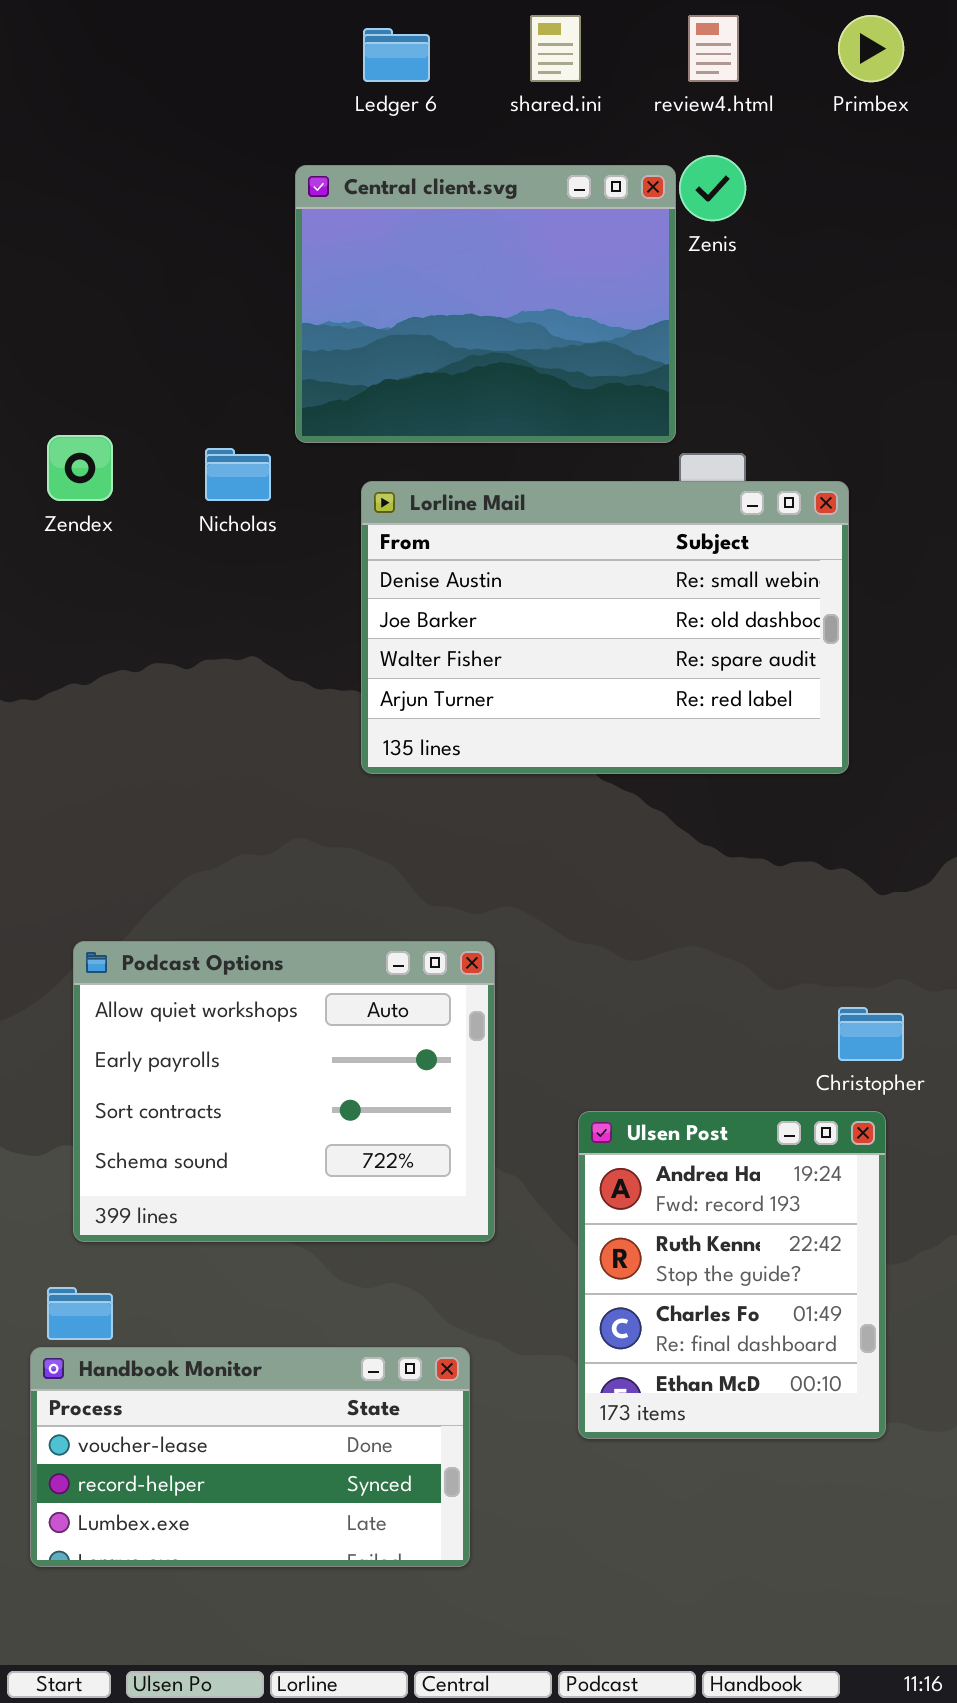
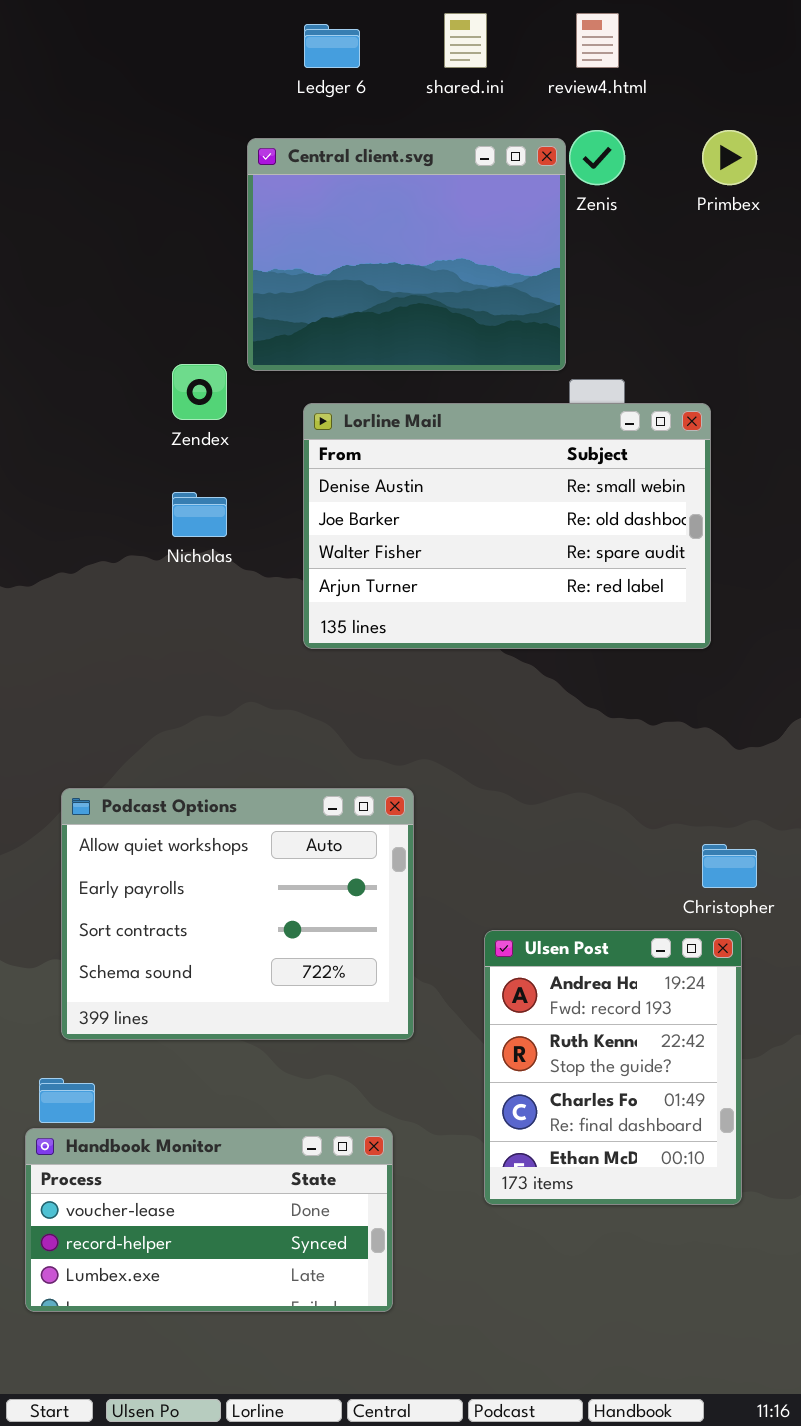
Primbex: [838,15,904,82] -> [702,130,757,185], moved
Zendex: [47,435,113,501] -> [172,364,227,420], moved
Nicholas: [205,448,271,501] -> [172,492,227,537], moved

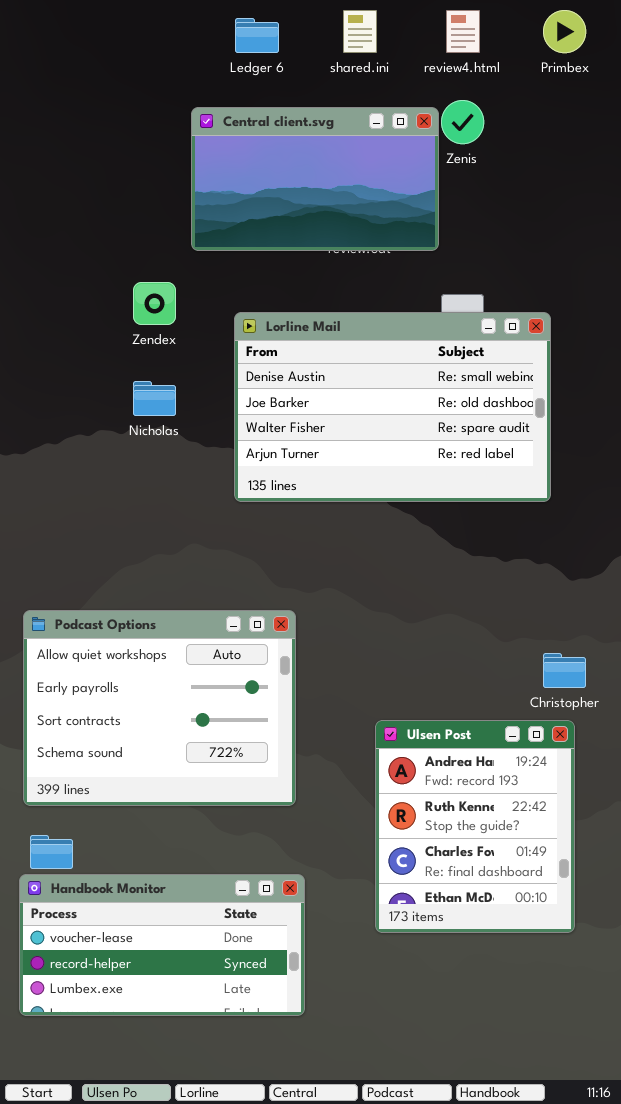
Primbex: [702,130,757,185] -> [543,10,586,53], moved
Central client.svg: [247,138,566,371] -> [191,107,439,251], resized
Podcast Options: [61,788,414,1040] -> [23,610,296,806], moved

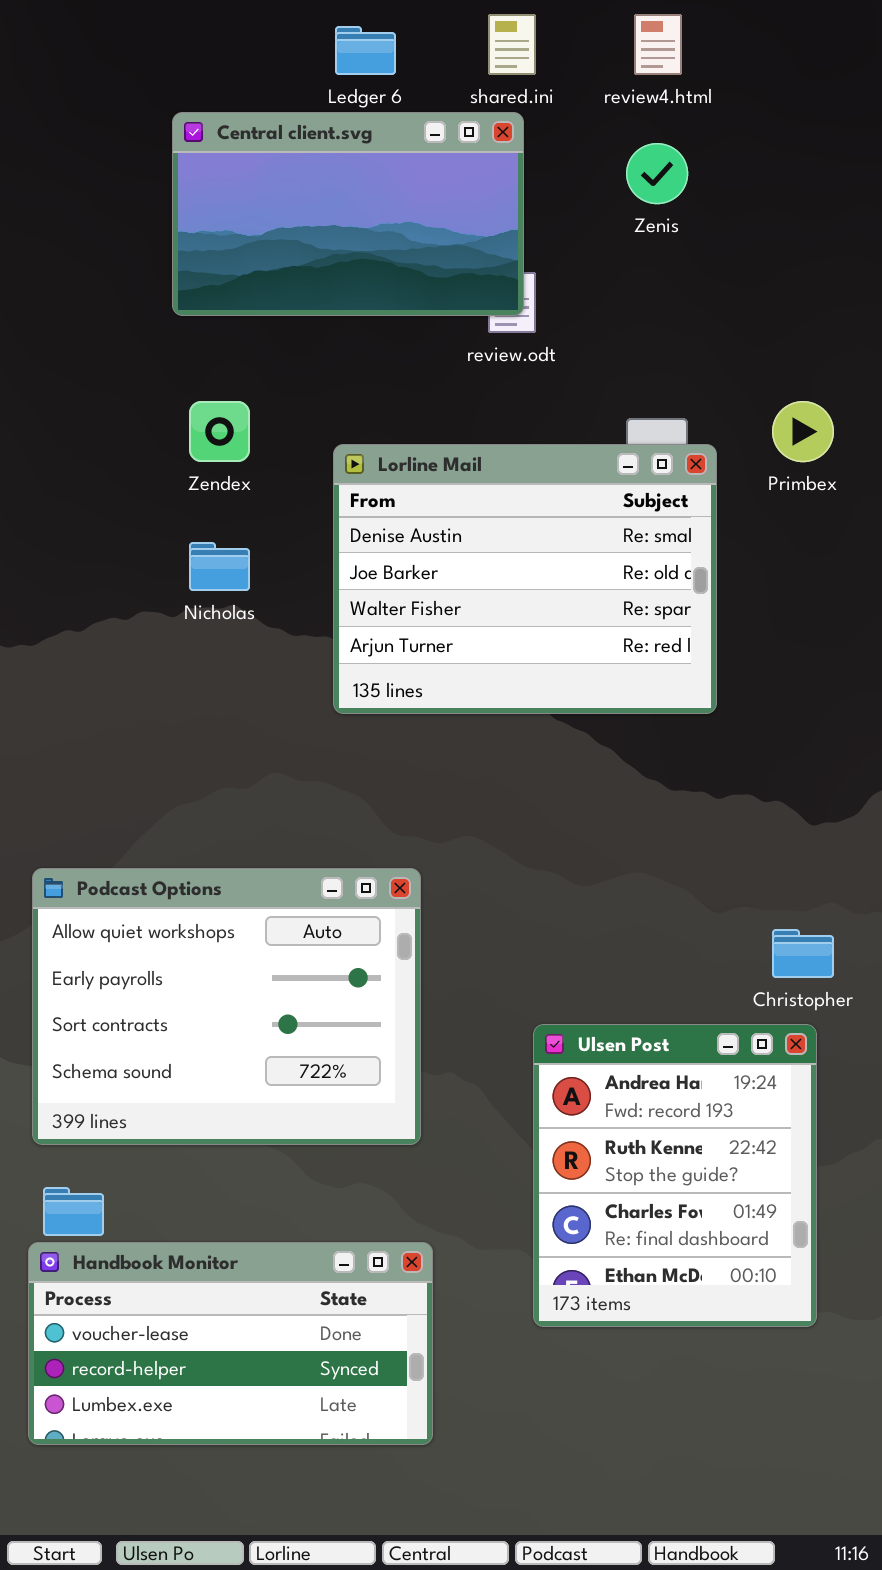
Primbex: [543,10,586,53] -> [772,401,834,462], moved
Central client.svg: [191,107,439,251] -> [172,112,524,316], moved
Lorline Mail: [234,312,551,502] -> [333,444,717,714], resized

